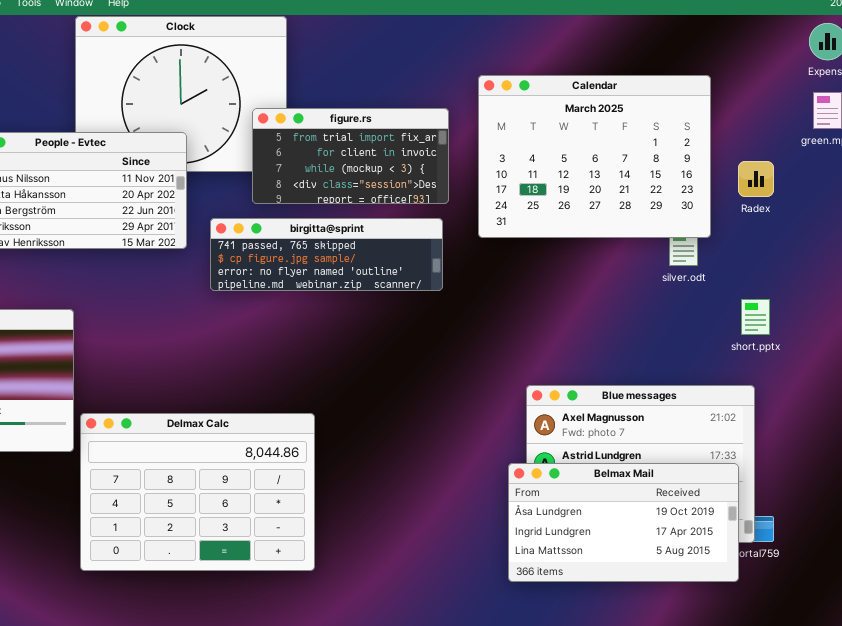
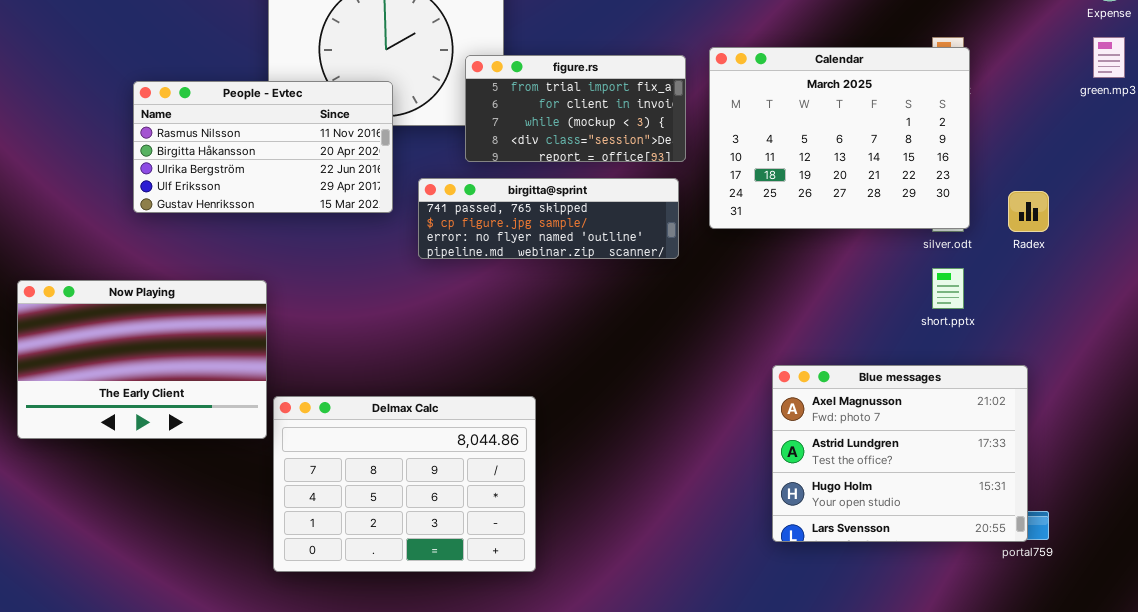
Calendar: [478,75,711,238] -> [709,47,970,229], moved
Radex: [738,161,774,197] -> [1008,191,1049,232], moved
short.pptx: [741,299,770,335] -> [932,268,964,309], moved
Belmax Mail: [508,463,739,582] -> none, closed

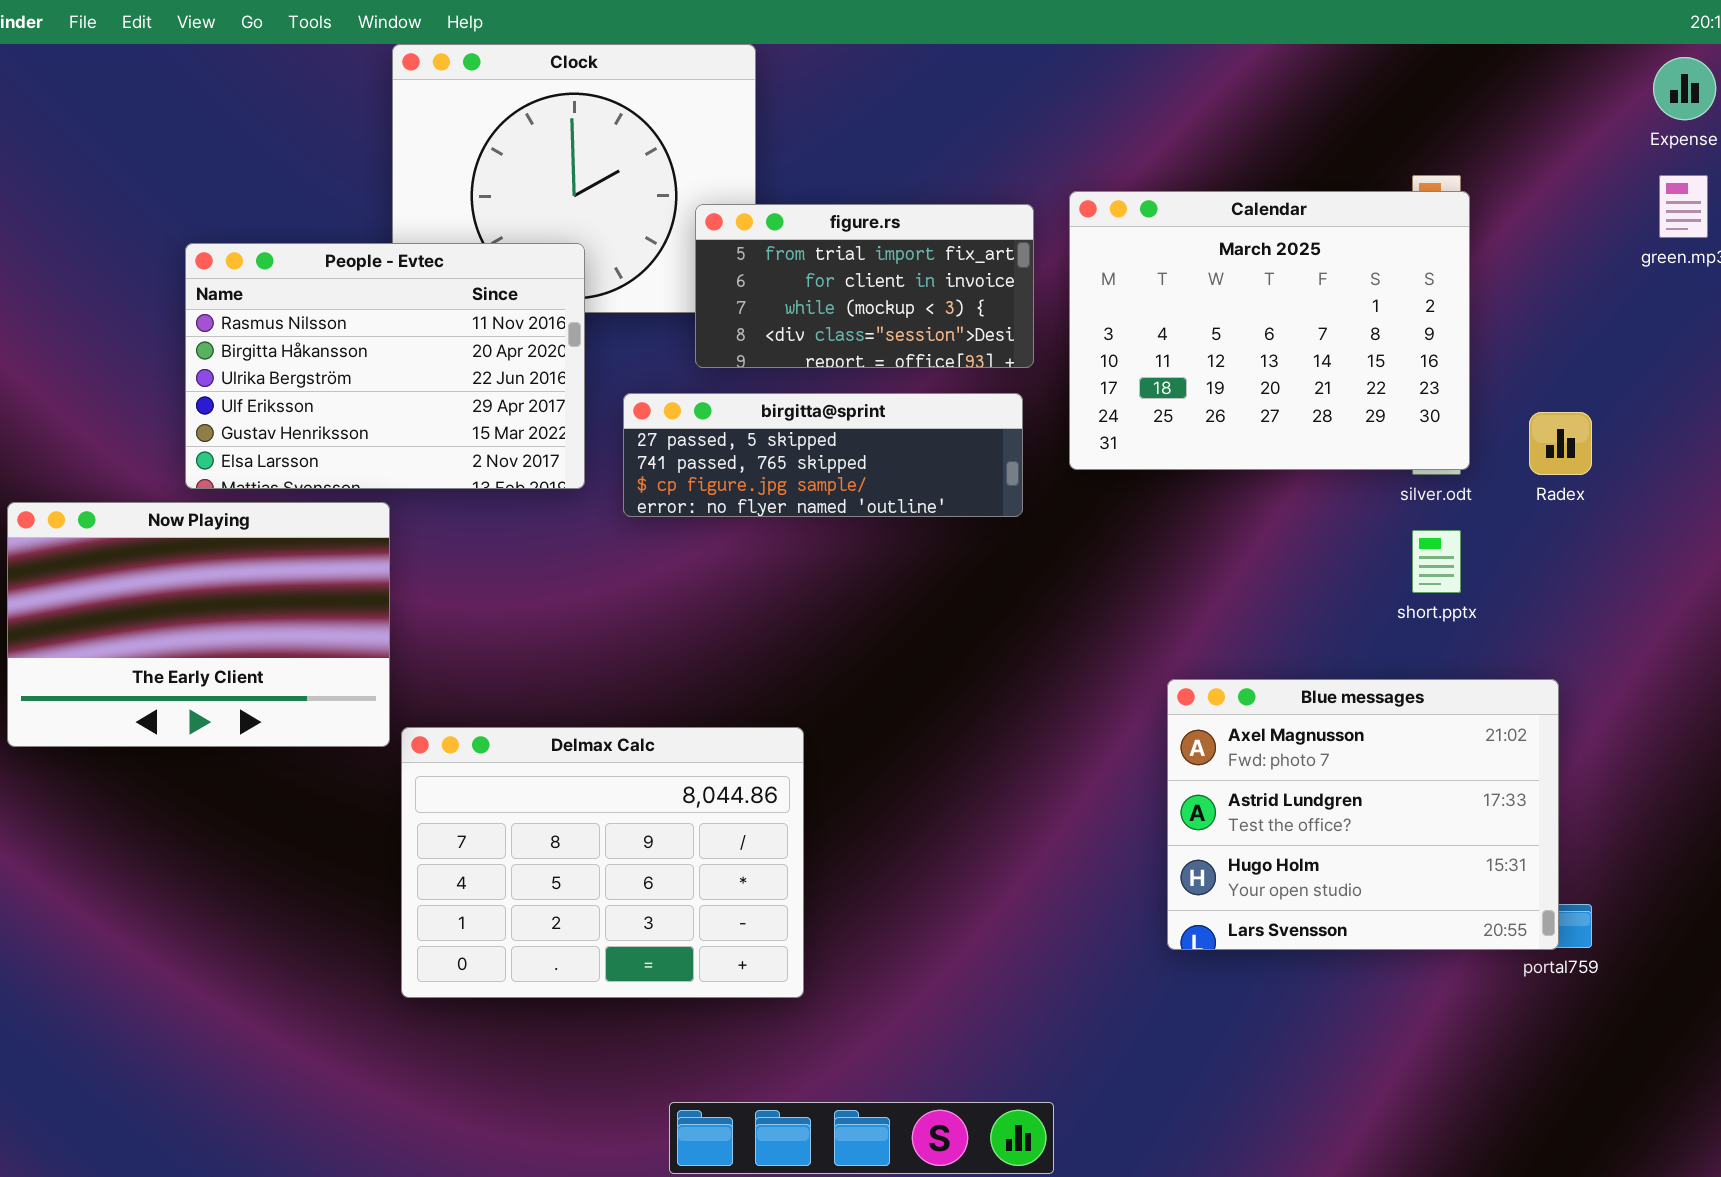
People - Evtec: [133,81,393,213] -> [185,243,585,489], resized
birgitta@sprint: [418,178,679,259] -> [623,393,1023,517], scrolled up 1 row
Now Playing: [17,280,267,439] -> [7,502,390,747], moved

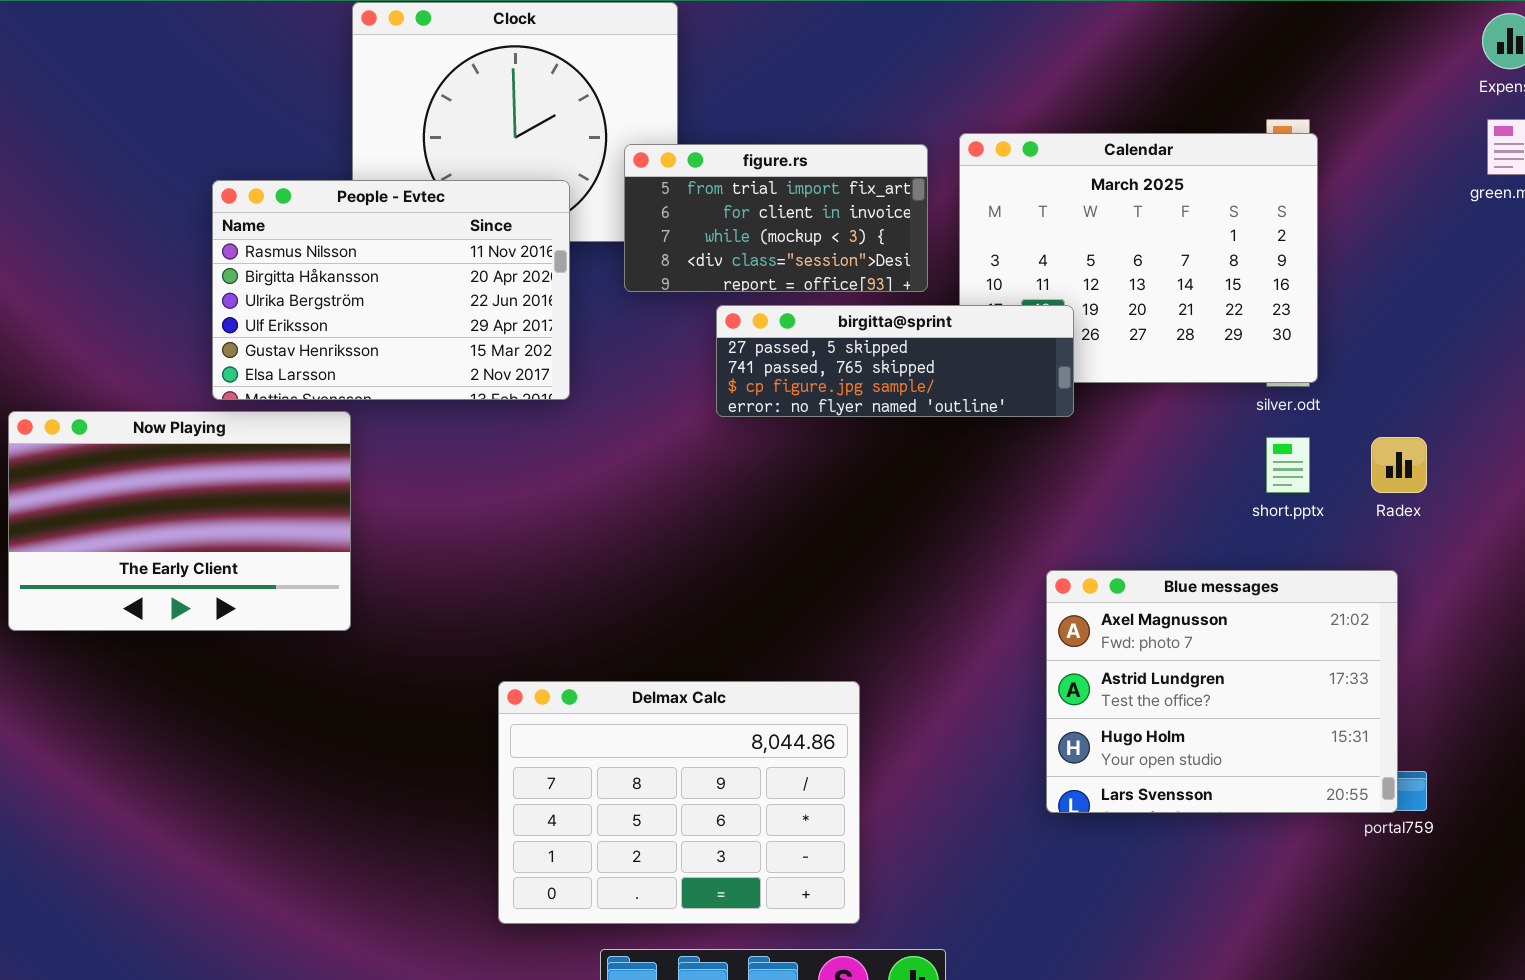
People - Evtec: [185,243,585,489] -> [212,180,570,400], moved
birgitta@sprint: [623,393,1023,517] -> [716,305,1074,417], moved
Radex: [1529,412,1592,475] -> [1371,437,1427,493], moved
Delmax Calc: [401,727,804,998] -> [498,681,860,924], moved

